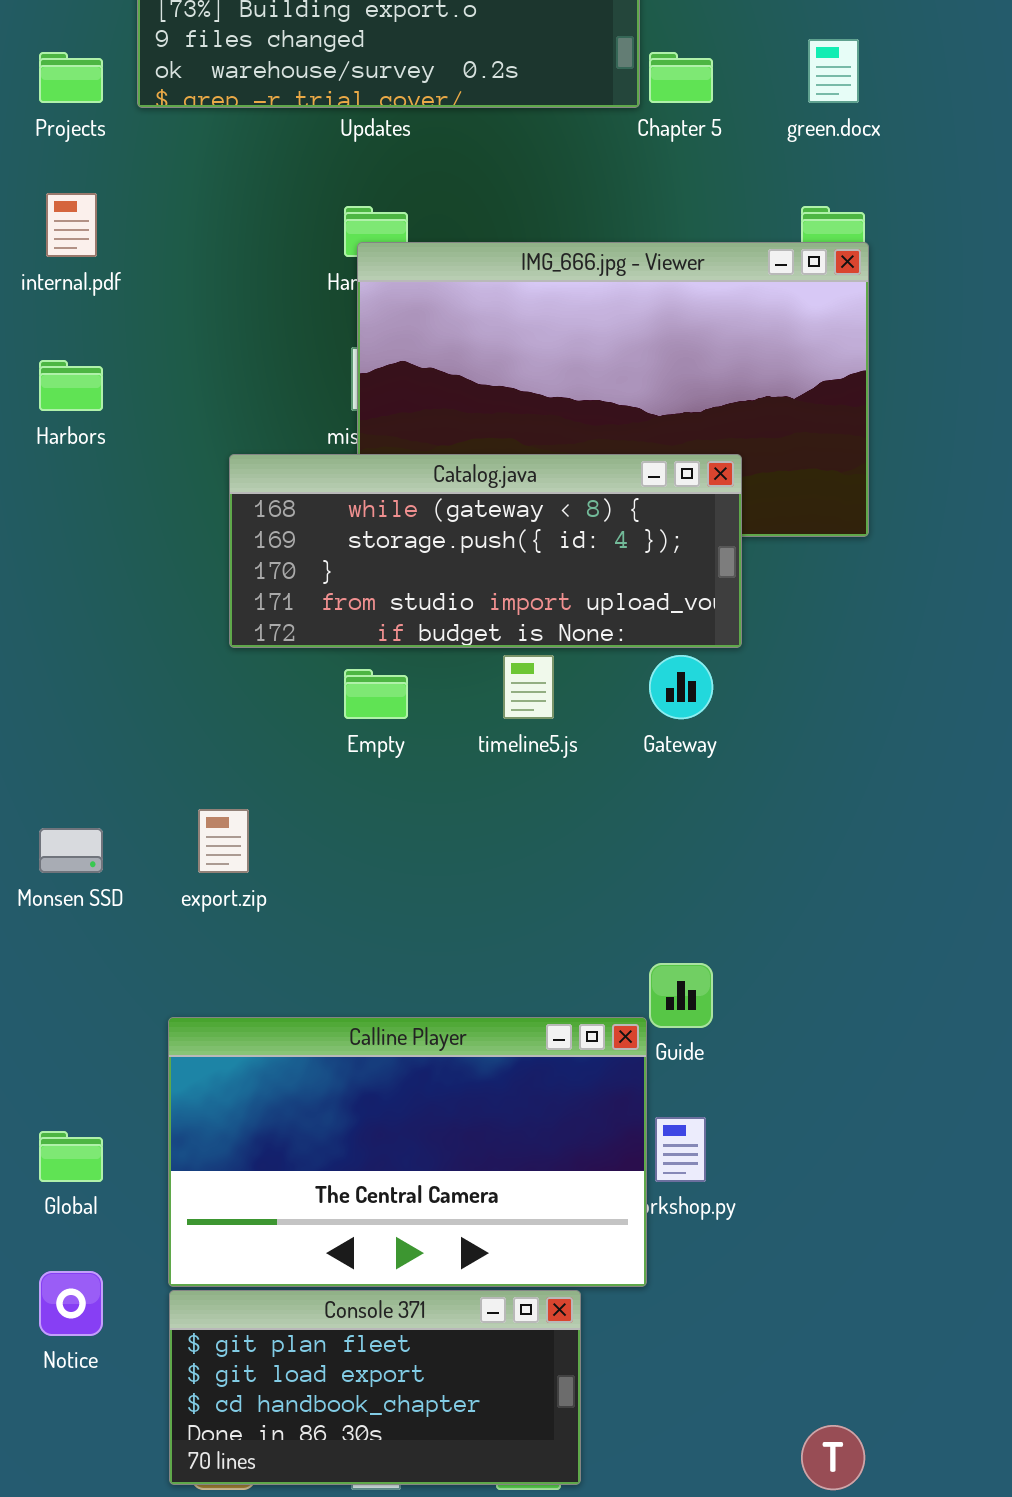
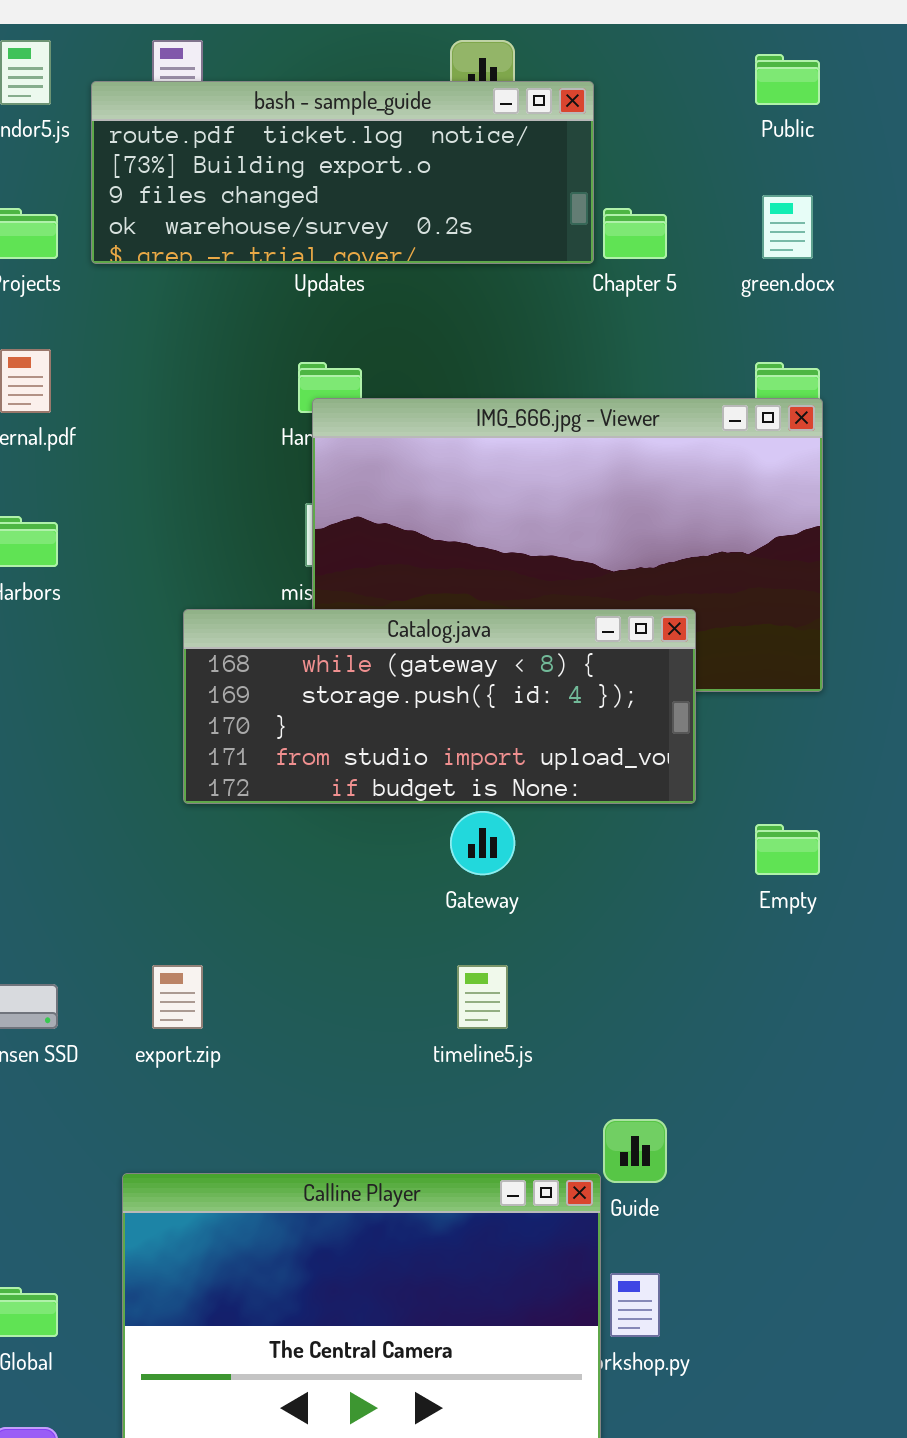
timeline5.js: [503,655,554,719] -> [457,965,508,1029], moved
Gateway: [649,655,713,719] -> [450,811,515,875], moved
Empty: [344,669,408,719] -> [755,824,820,875], moved

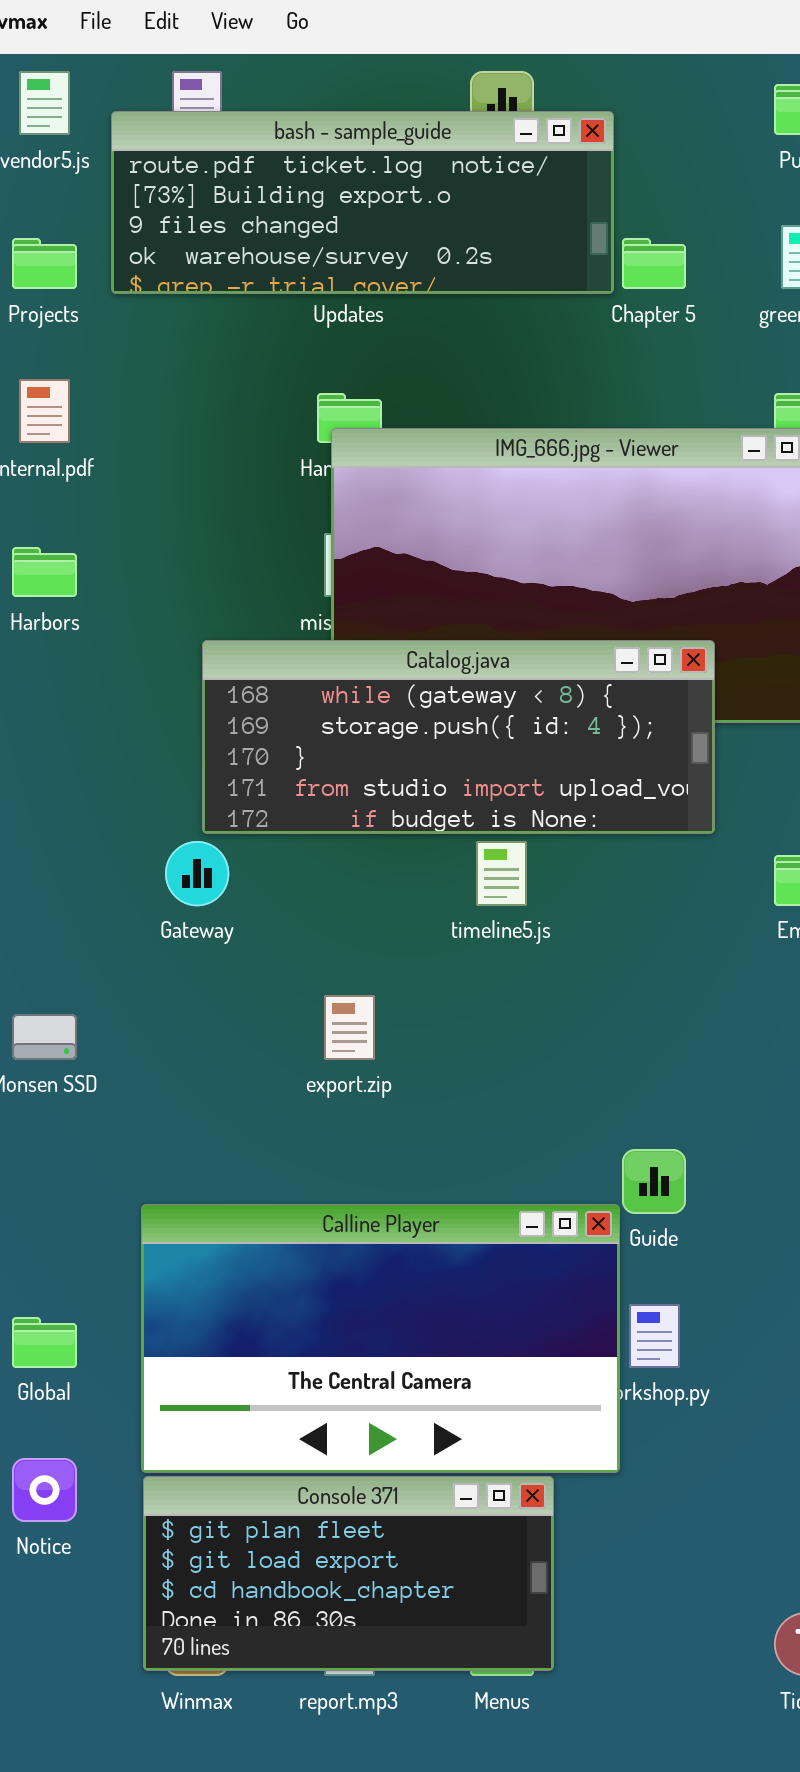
Gateway: [450,811,515,875] -> [165,841,229,906], moved
export.zip: [152,965,203,1029] -> [324,995,375,1060], moved
timeline5.js: [457,965,508,1029] -> [476,841,527,906], moved

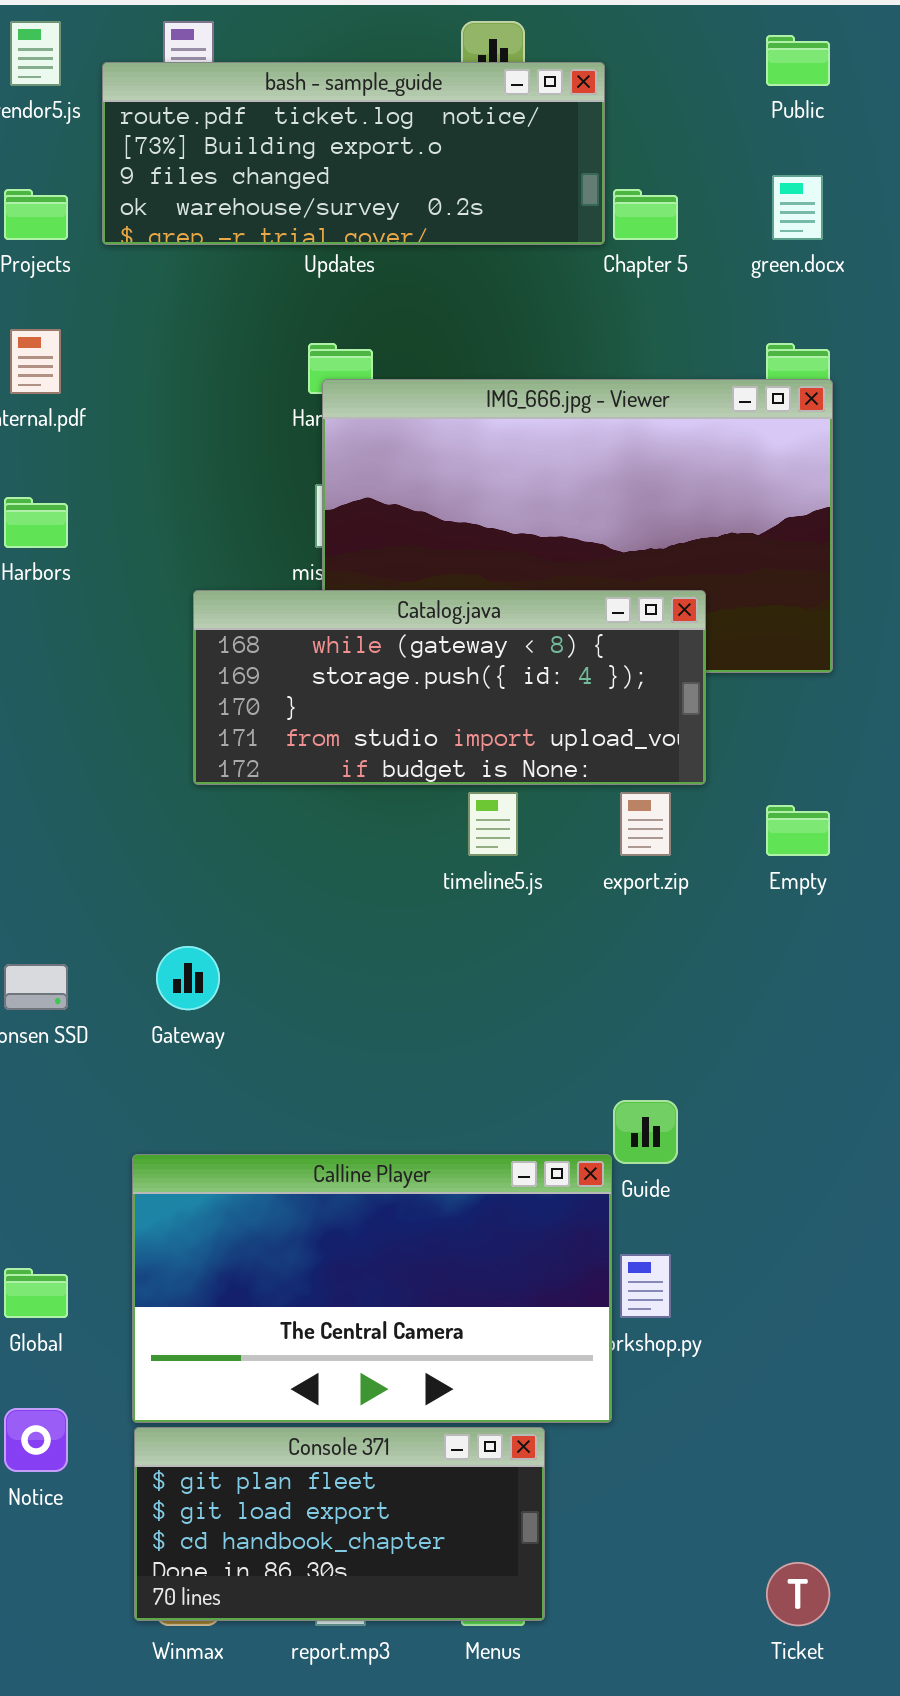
Gateway: [165,841,229,906] -> [156,946,220,1010], moved
export.zip: [324,995,375,1060] -> [620,792,671,856], moved

